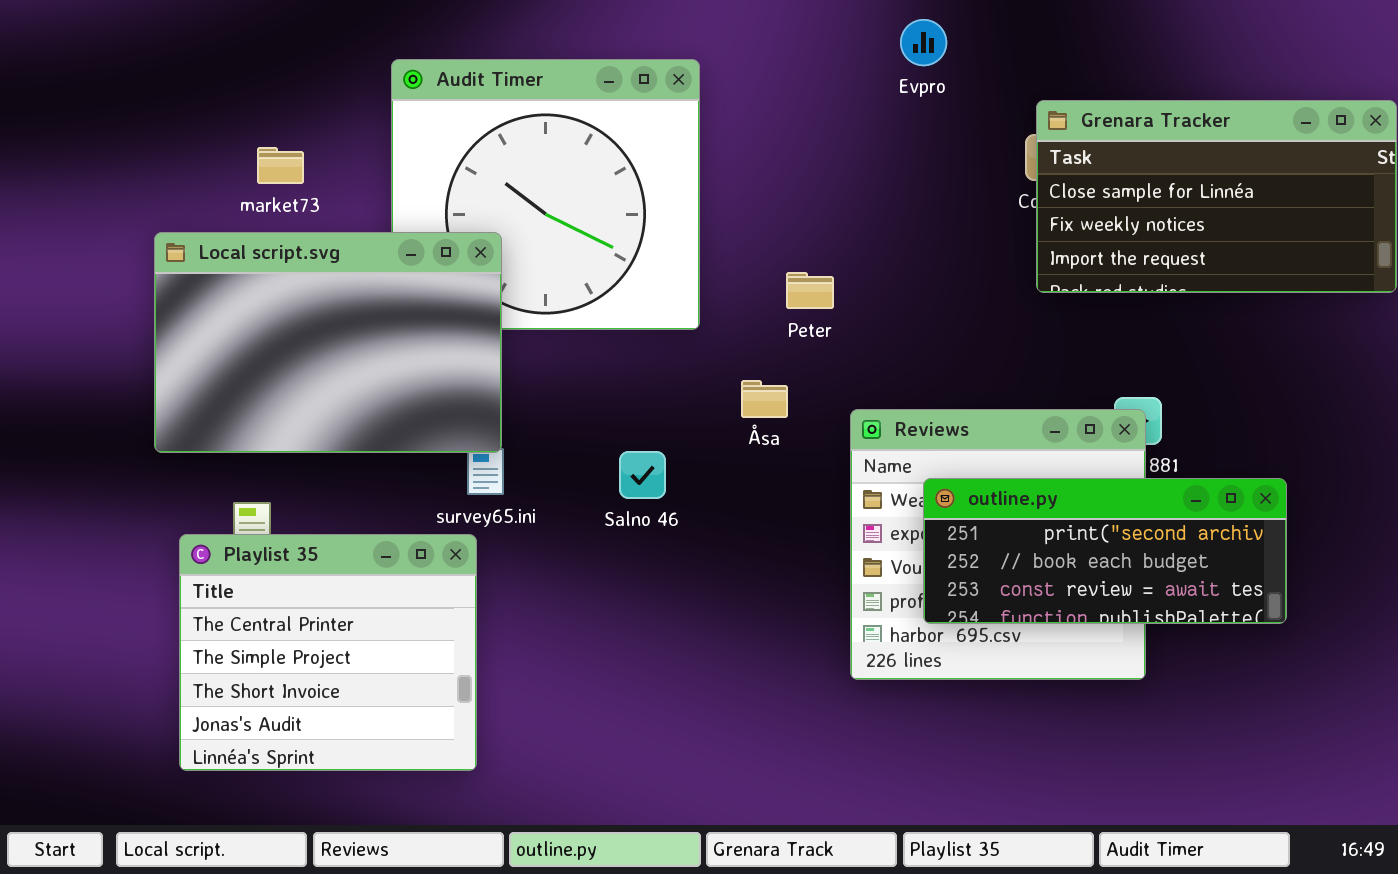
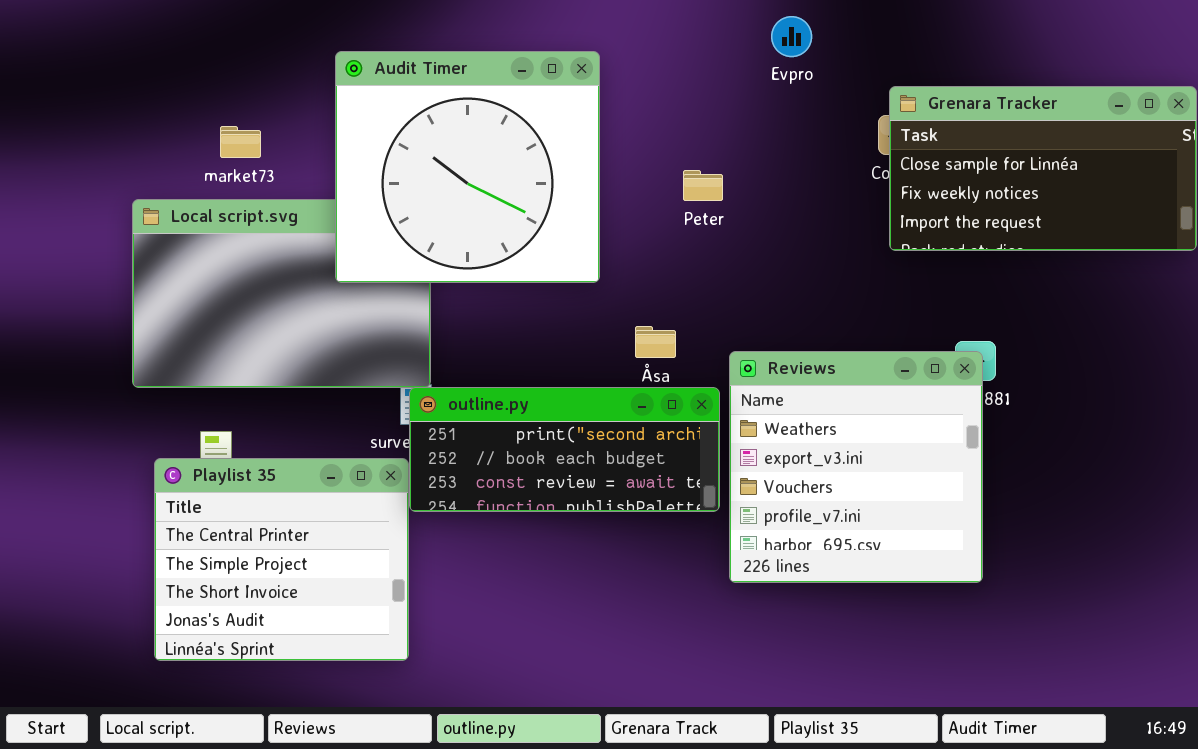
Audit Timer: [391,59,700,330] -> [335,51,600,283], raised
Peter: [786,272,834,309] -> [683,170,723,201], moved
outline.py: [923,478,1287,624] -> [409,387,720,512], moved

